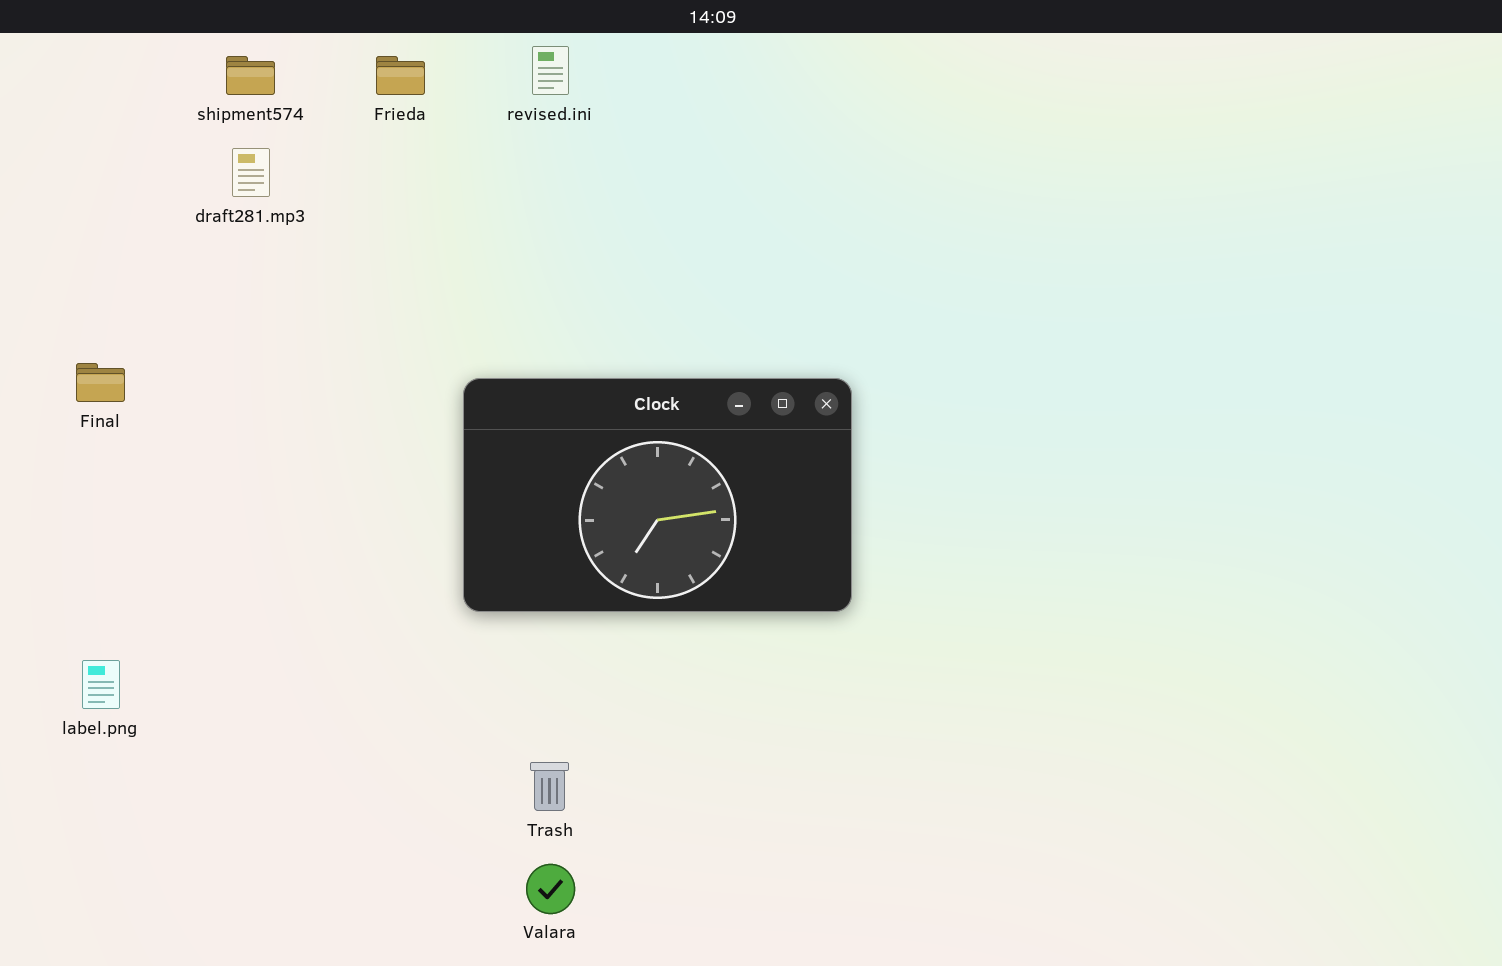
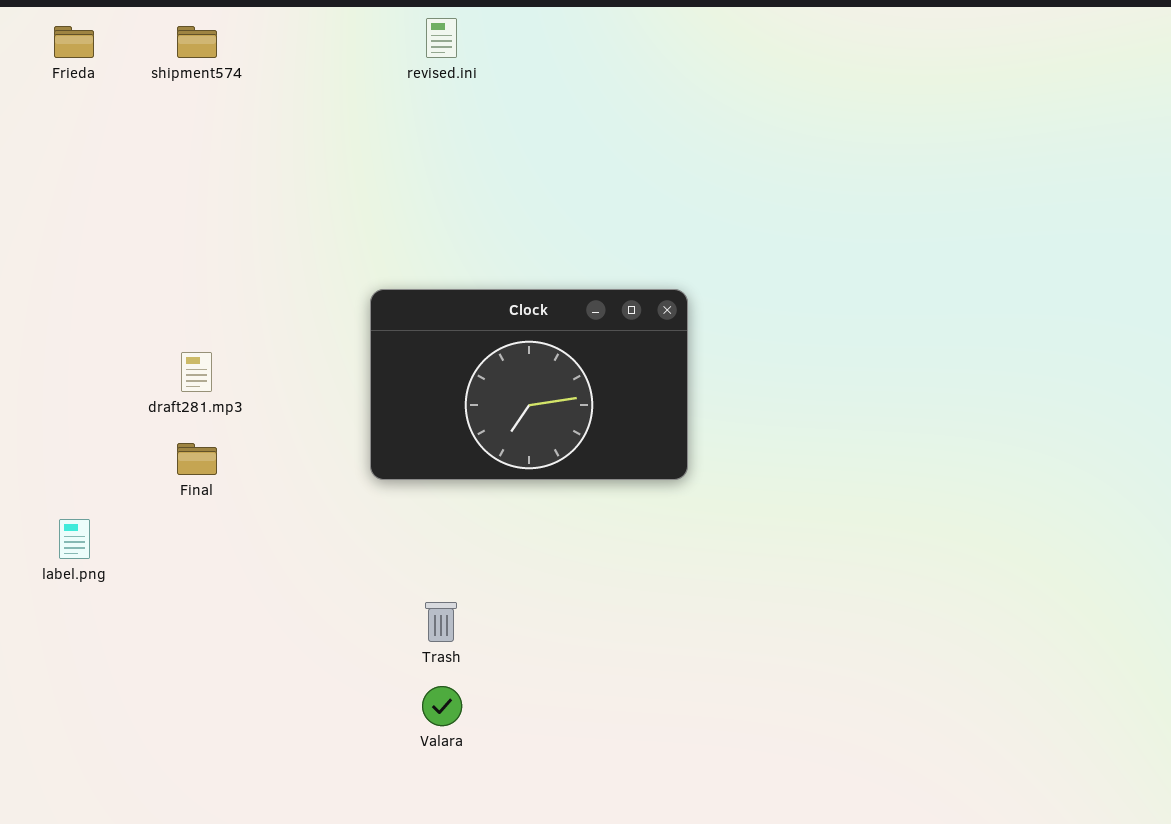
Frieda: [376,56,425,95] -> [54,26,94,58], moved
draft281.mp3: [232,148,270,197] -> [181,352,212,392], moved
Final: [76,363,125,402] -> [177,443,217,475], moved

